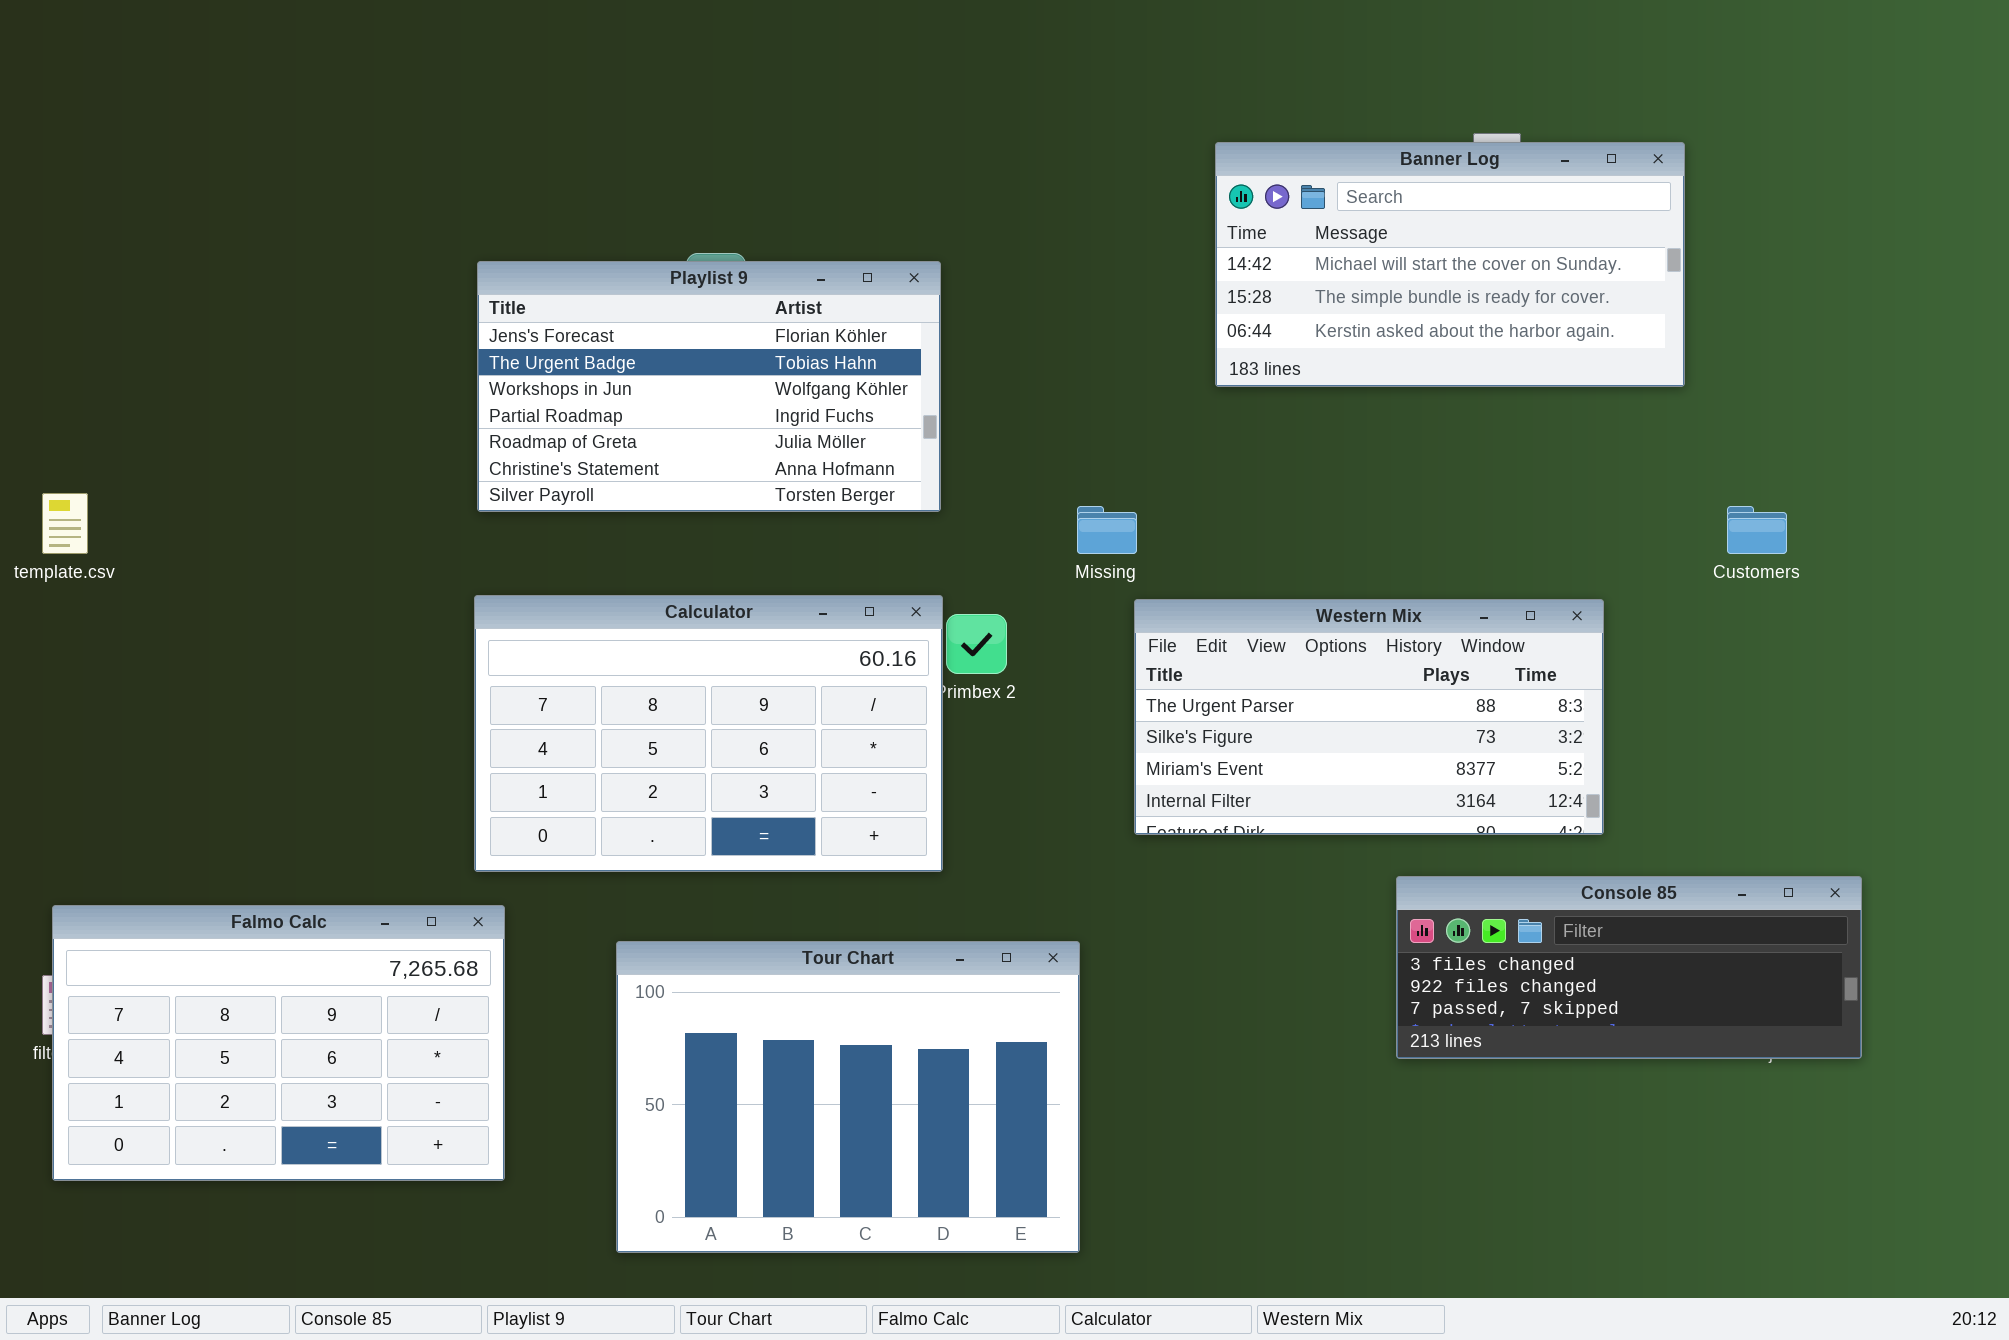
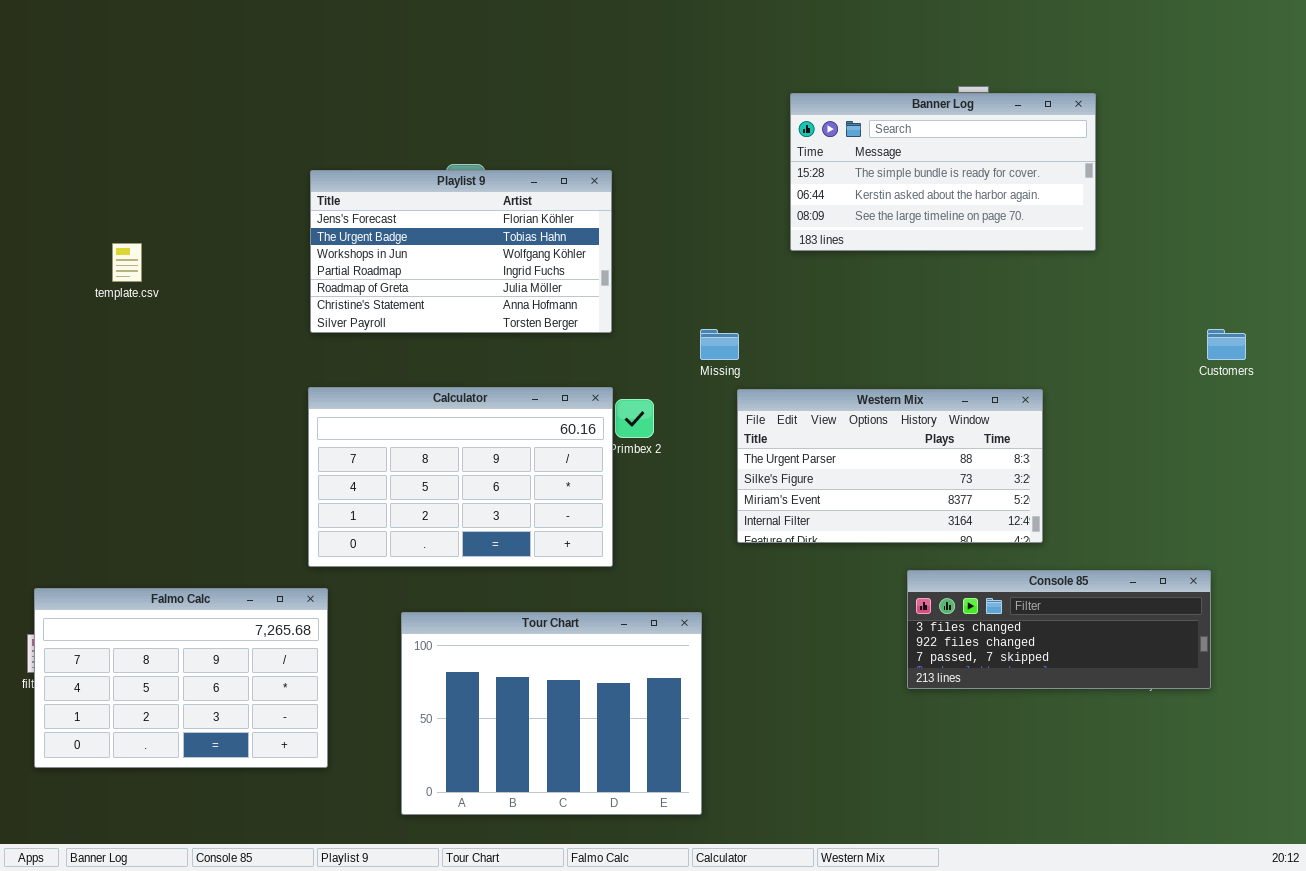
Banner Log: [1215,142,1685,387] -> [790,93,1096,251], scrolled down 1 row
template.csv: [42,493,88,554] -> [112,243,142,282], moved
Customers: [1727,506,1787,554] -> [1207,329,1246,360], moved

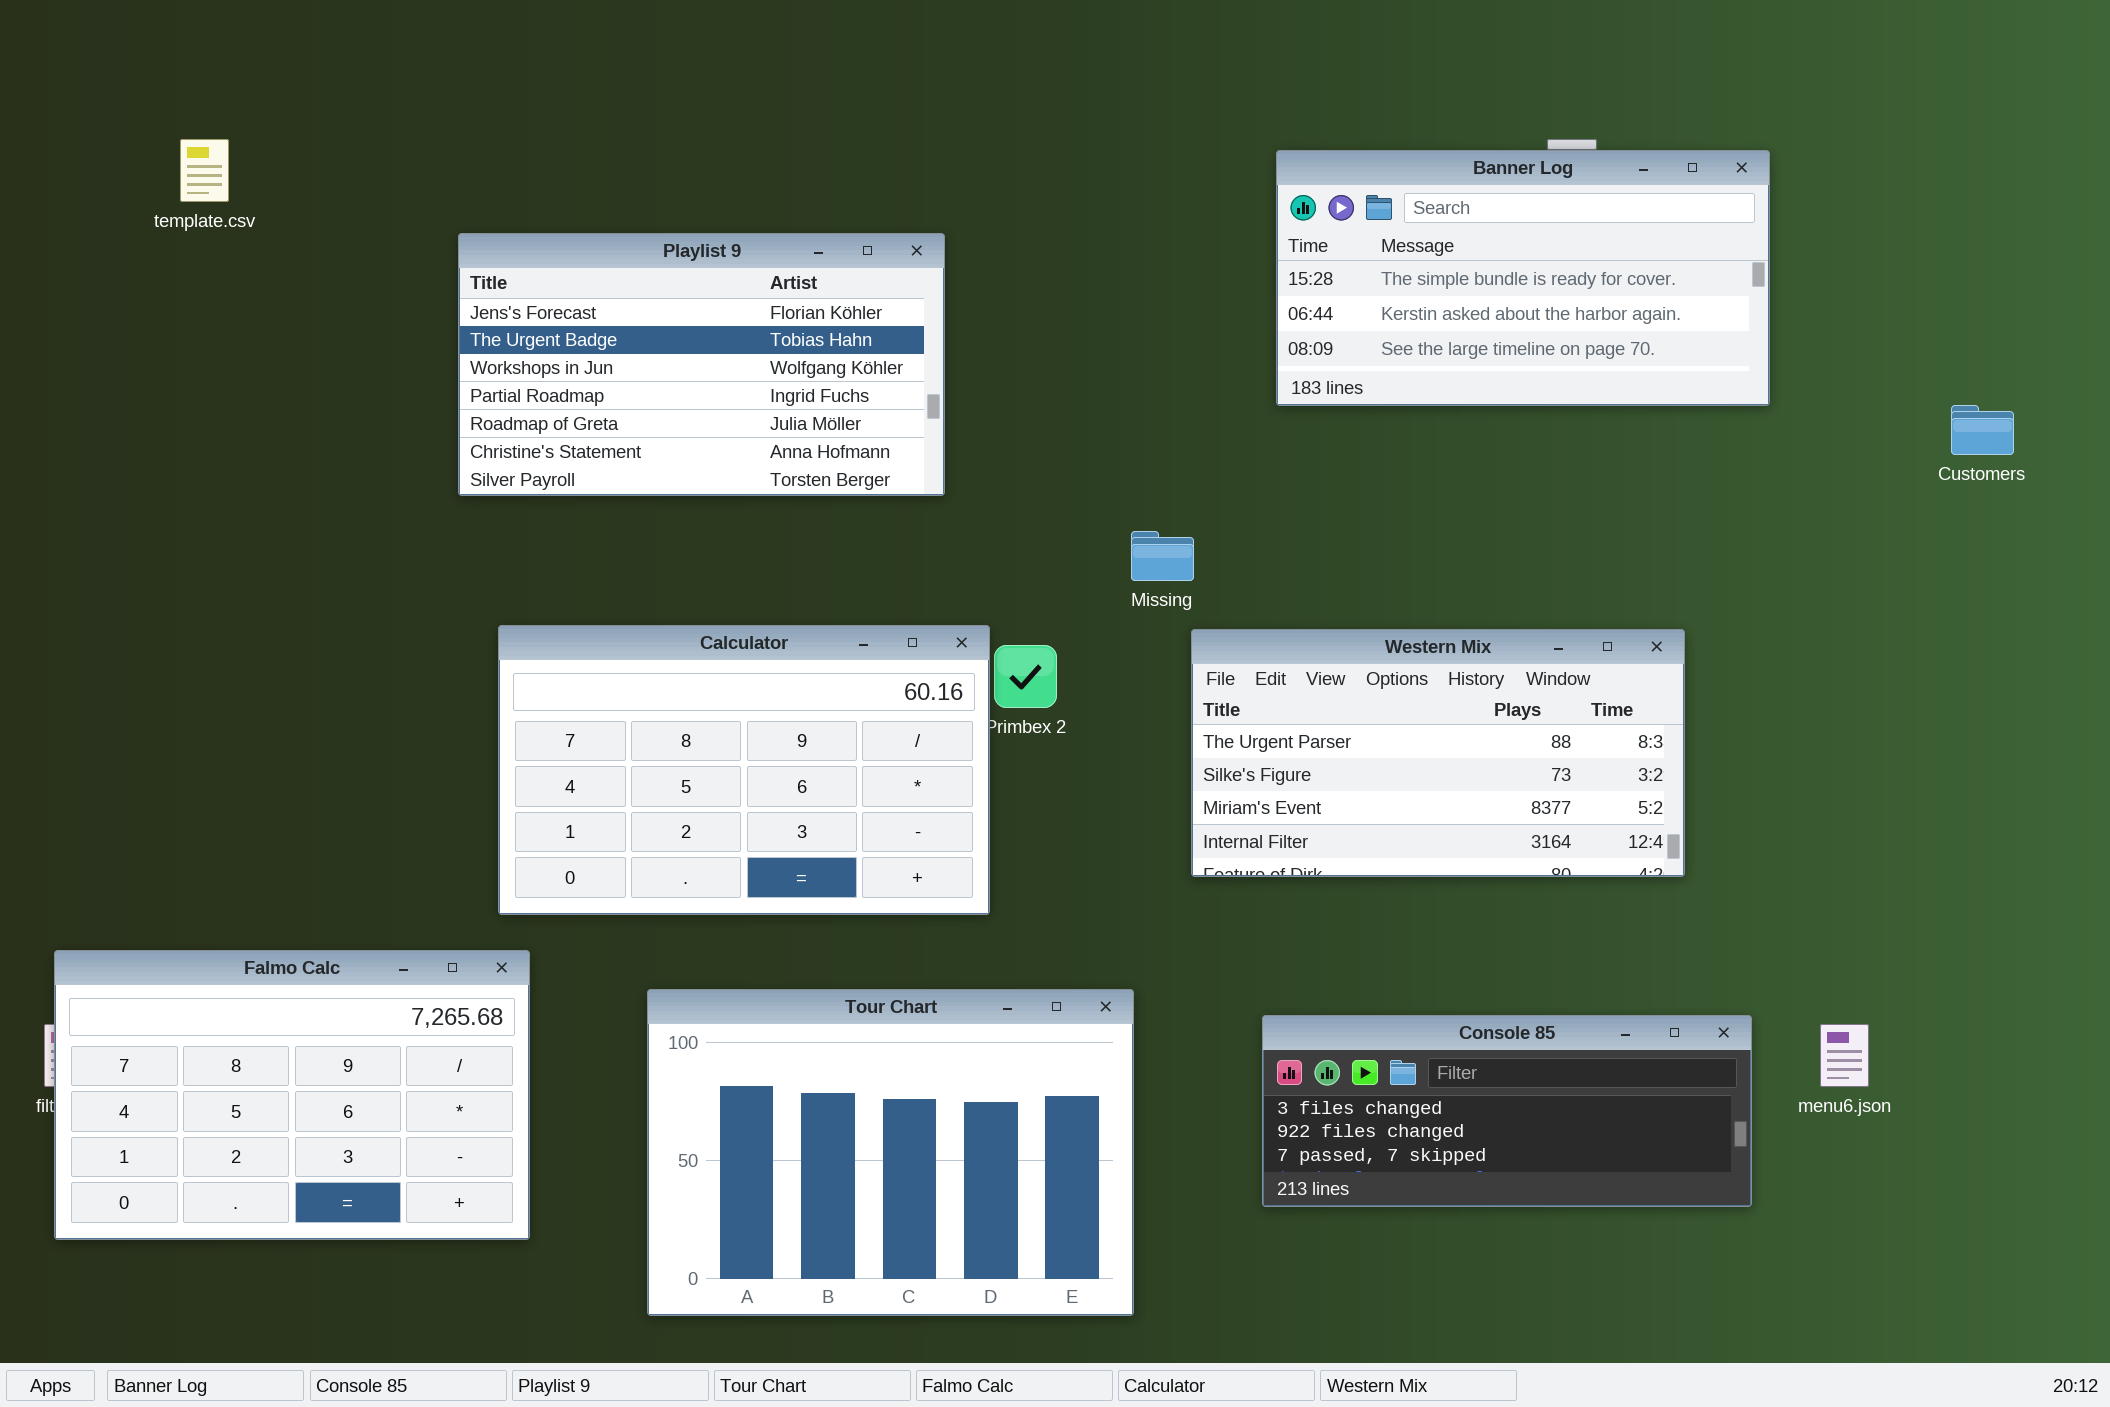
Playlist 9: [310,170,612,333] -> [458,233,945,496], moved
template.csv: [112,243,142,282] -> [180,139,229,202], moved
Customers: [1207,329,1246,360] -> [1951,405,2014,455], moved
Console 85: [907,570,1211,689] -> [1262,1015,1752,1207], moved

